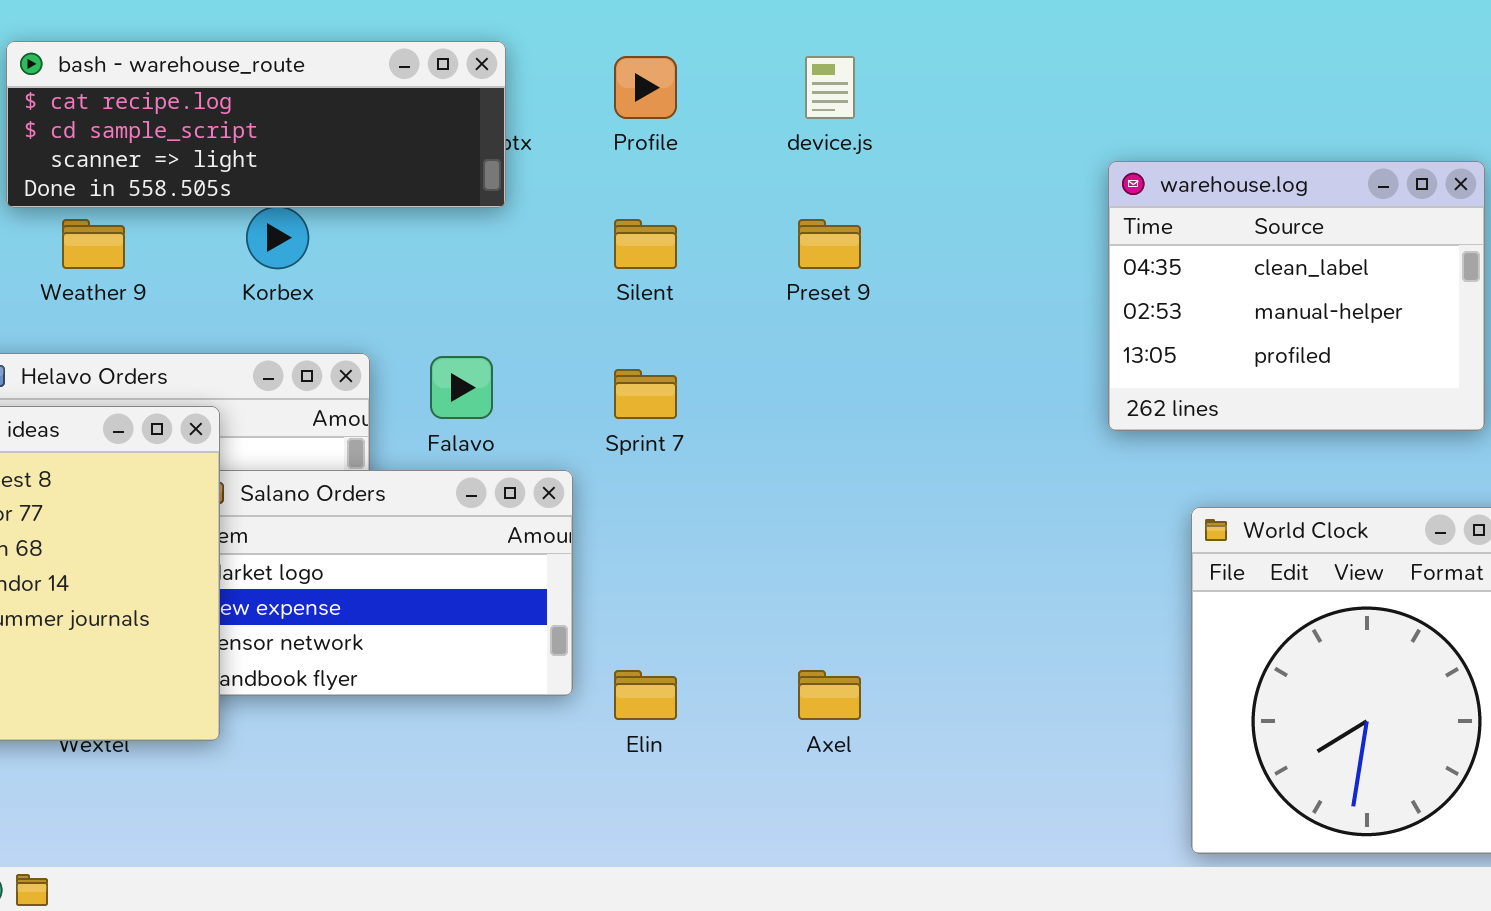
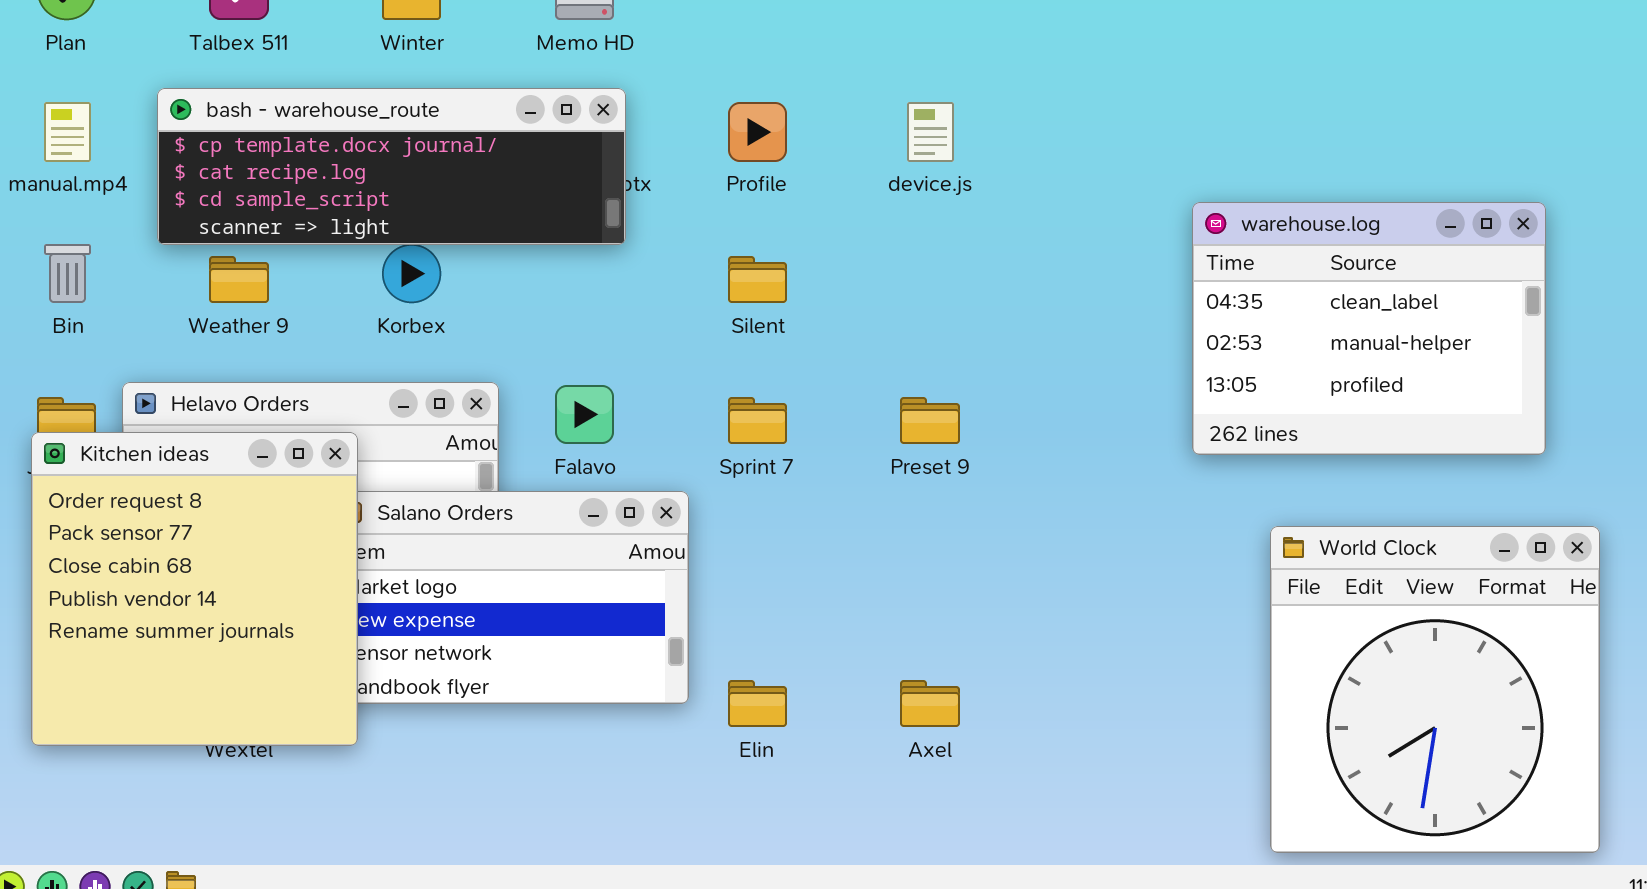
bash - warehouse_route: [6,41,506,208] -> [157,88,626,245], scrolled up 1 row
Preset 9: [798,219,861,269] -> [900,397,960,444], moved

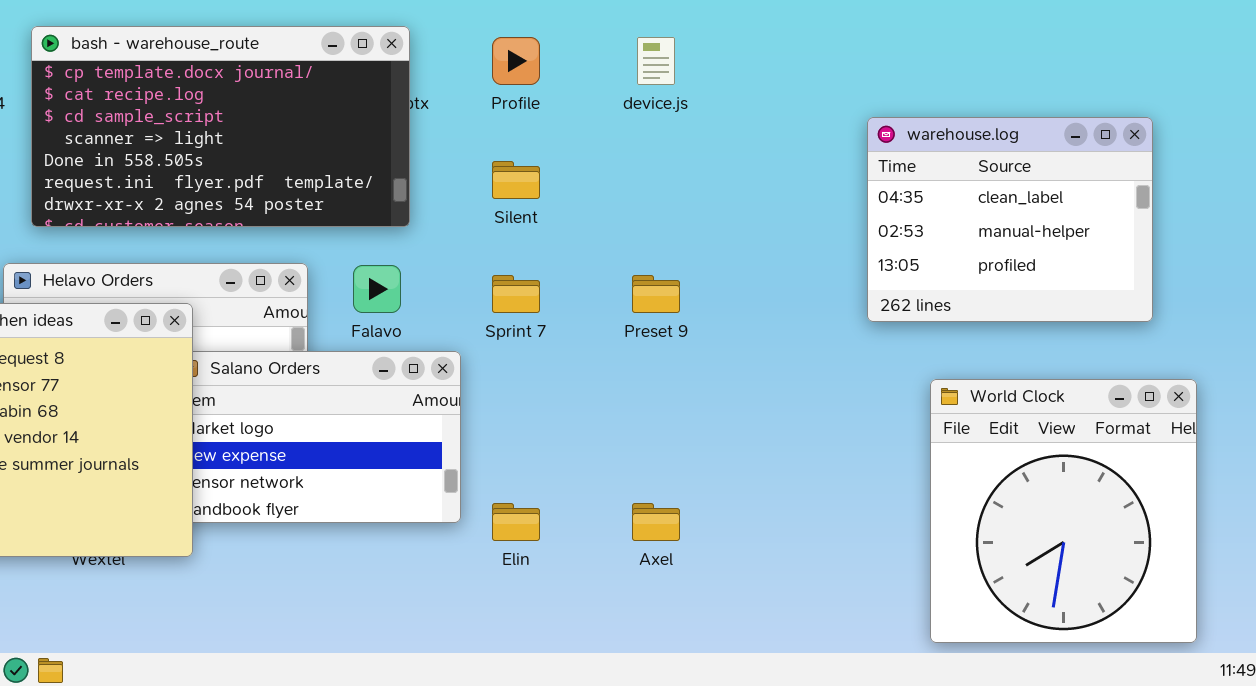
bash - warehouse_route: [157,88,626,245] -> [31,26,410,227], resized

